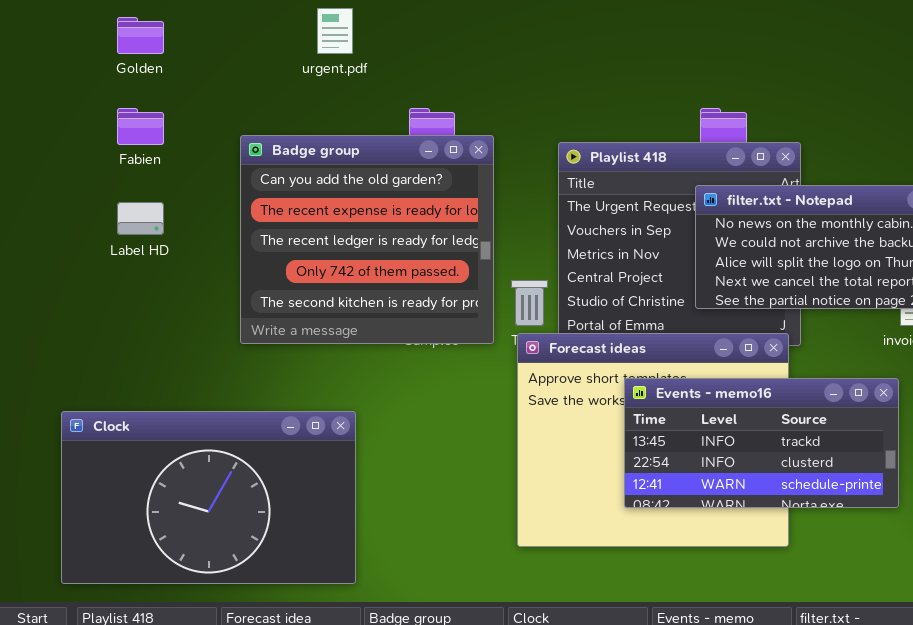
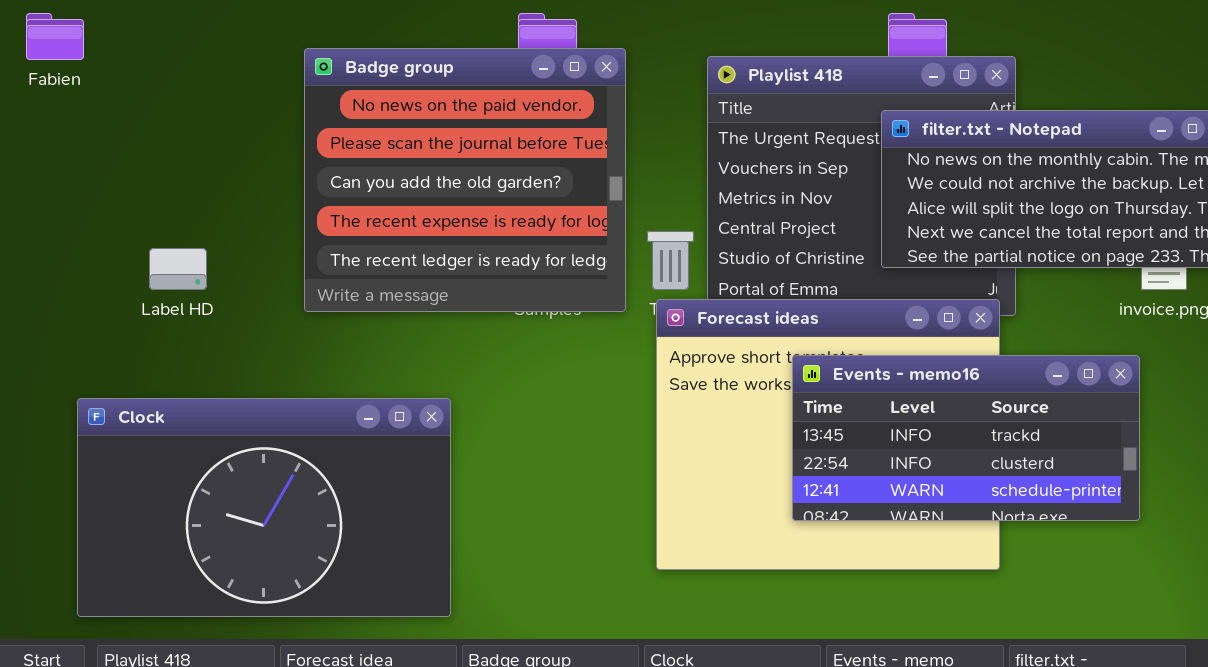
Fabien: [117,108,164,145] -> [26,13,84,60], moved
Badge group: [240,135,494,344] -> [304,48,626,312], scrolled up 2 rows
Label HD: [117,202,164,235] -> [149,248,207,290], moved

